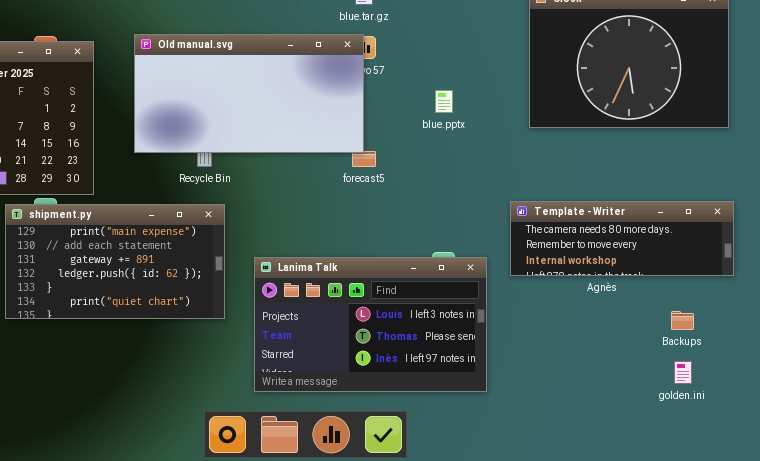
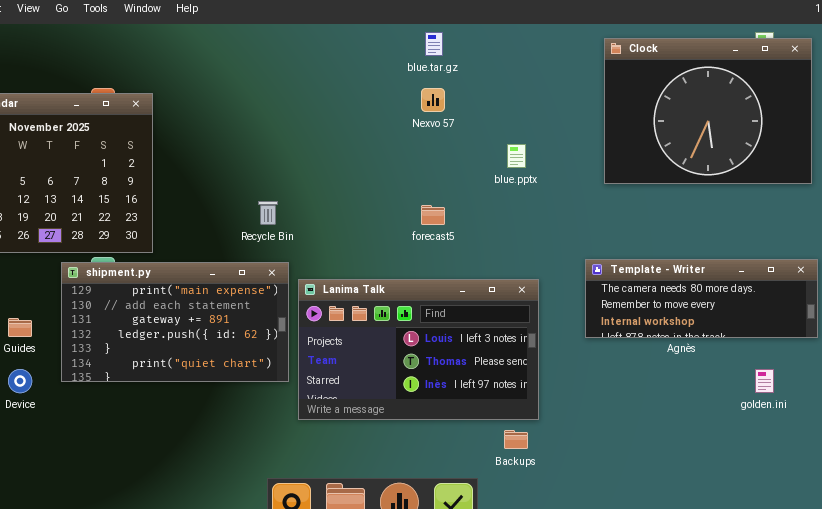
Old manual.svg: [134,34,364,153] -> none, closed
Lanima Talk: [254,257,487,392] -> [298,279,539,420], moved
Backups: [671,311,694,330] -> [504,430,528,449], moved
golden.ini: [674,361,692,384] -> [755,369,774,393], moved

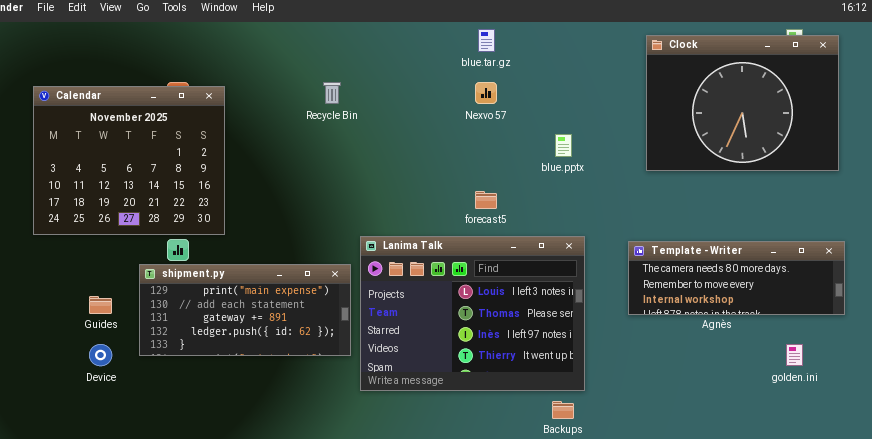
Recycle Bin: [258,201,278,225] -> [323,82,341,104], moved
shipment.py: [61,262,289,382] -> [139,264,351,356], resized
Lanima Talk: [298,279,539,420] -> [360,236,585,391], resized

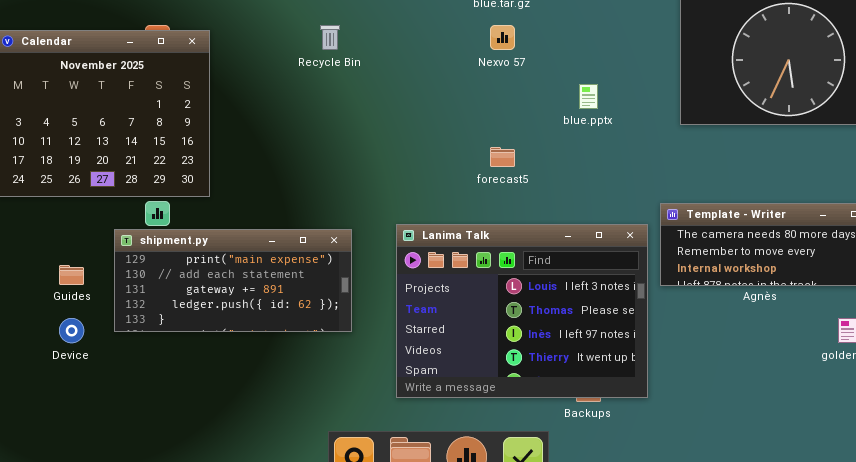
Lanima Talk: [360,236,585,391] -> [396,224,648,398], moved

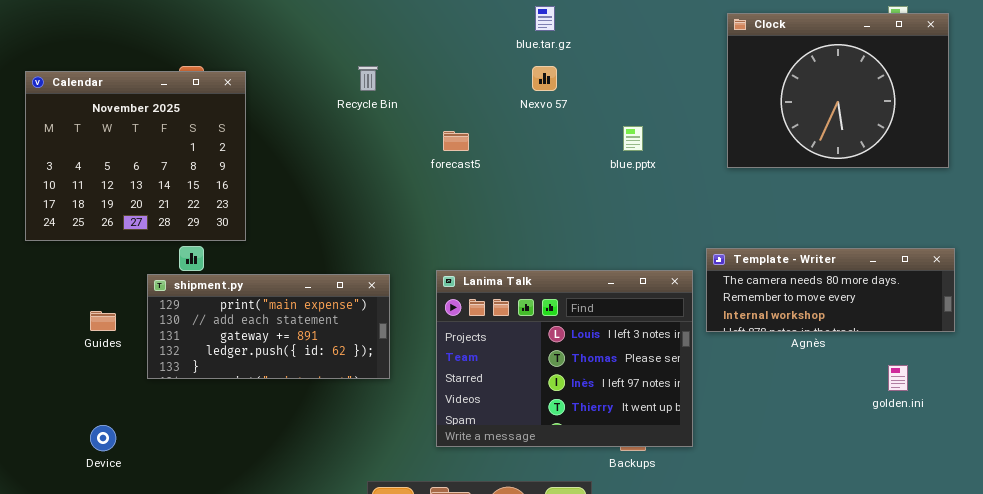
forecast5: [490,147,515,167] -> [443,131,469,151], moved
Device: [59,318,84,343] -> [90,425,116,451], moved

